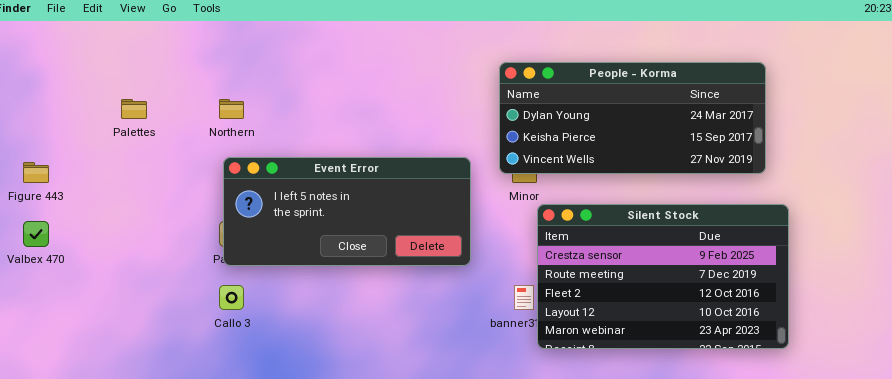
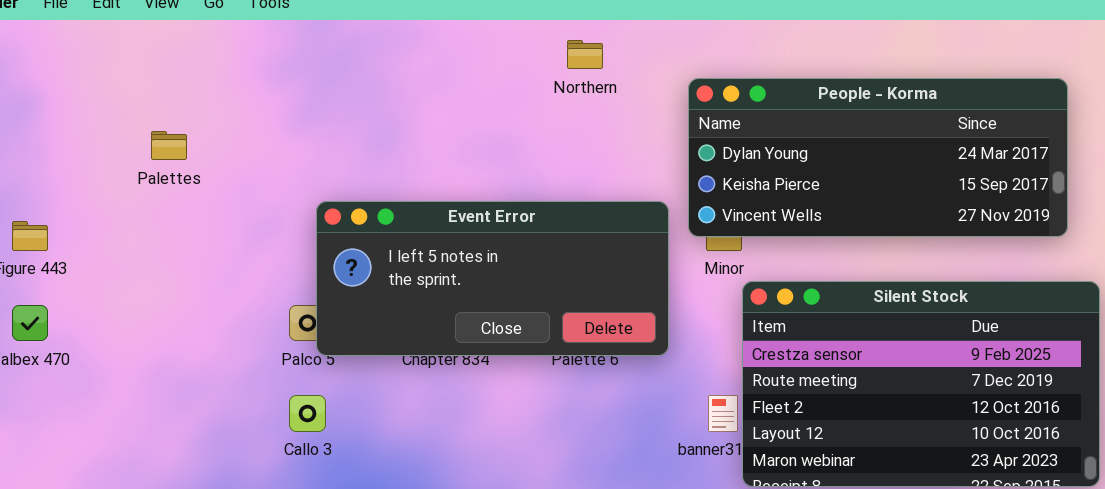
Northern: [219,99,244,119] -> [567,40,603,69], moved
Event Error: [223,157,471,266] -> [316,201,669,356], moved

